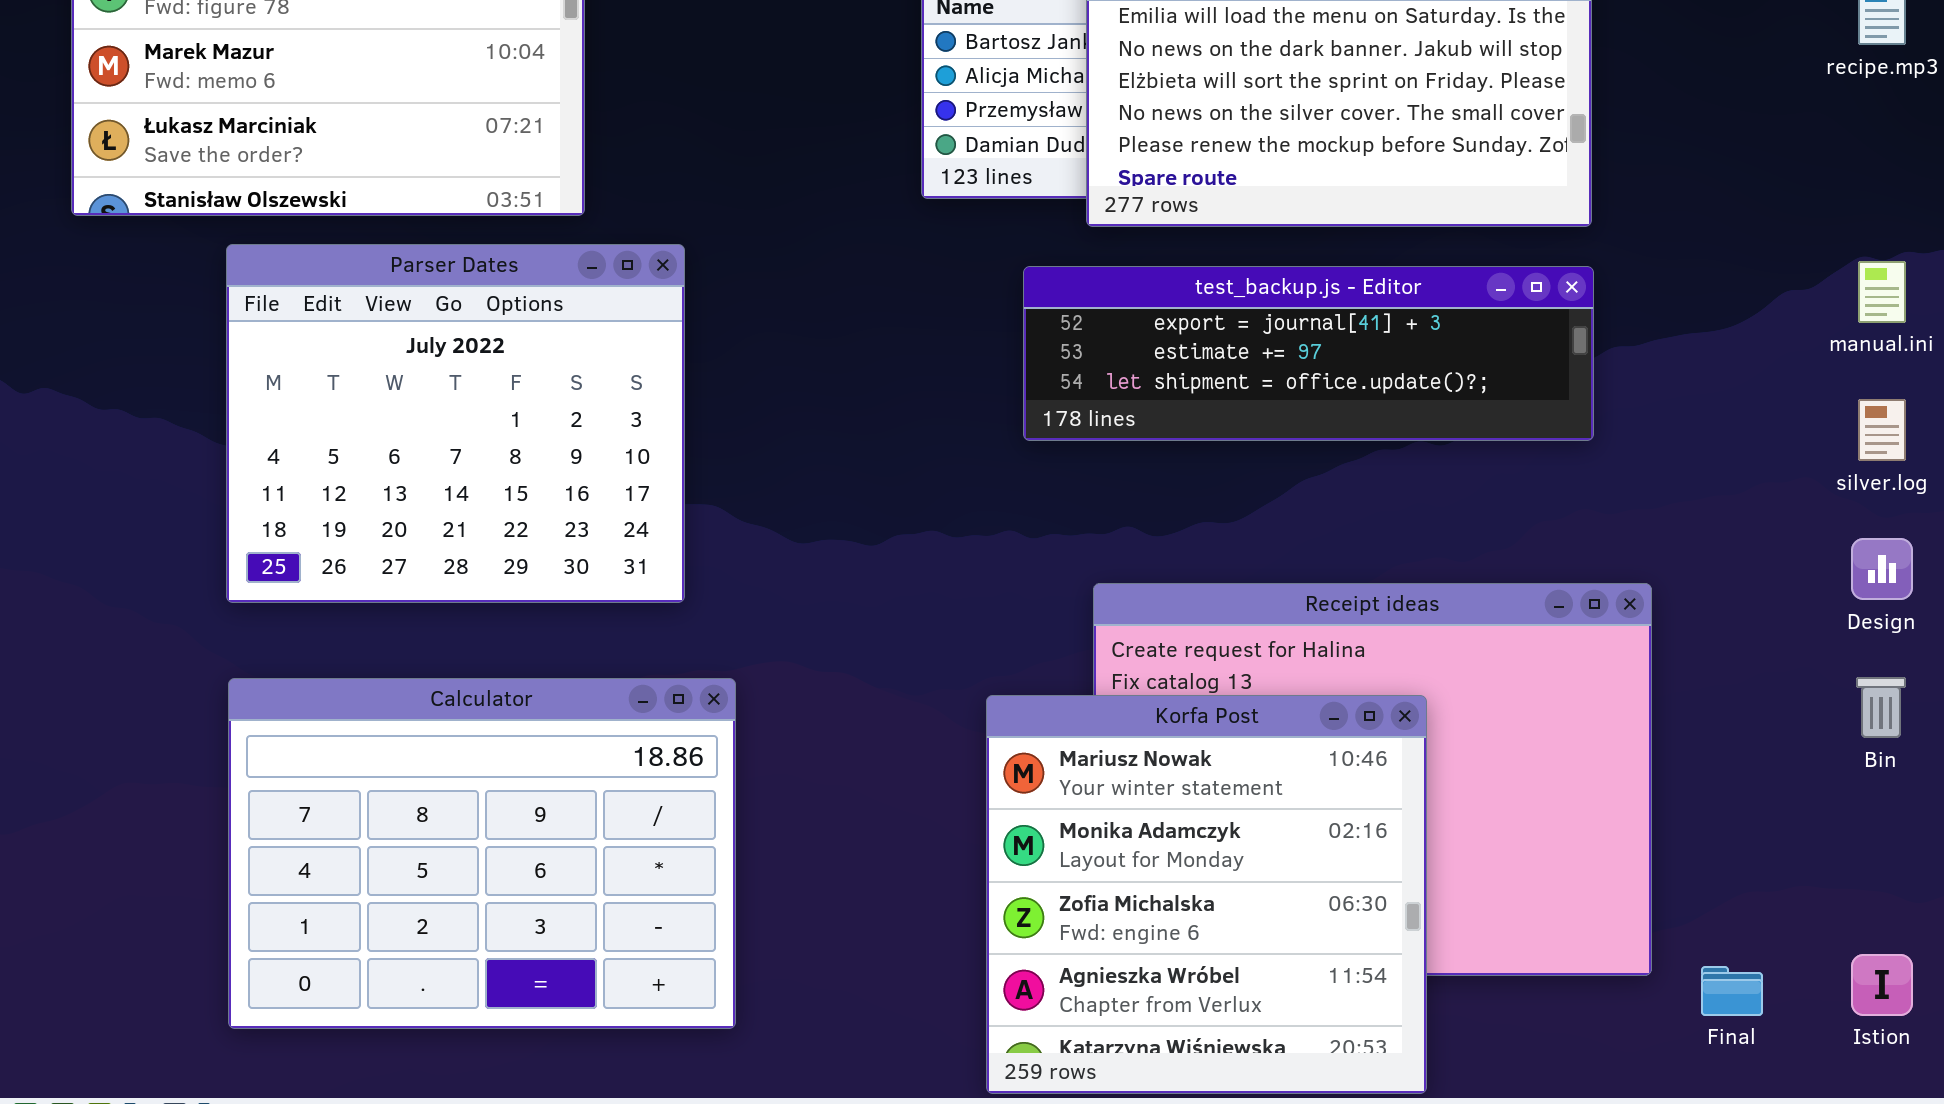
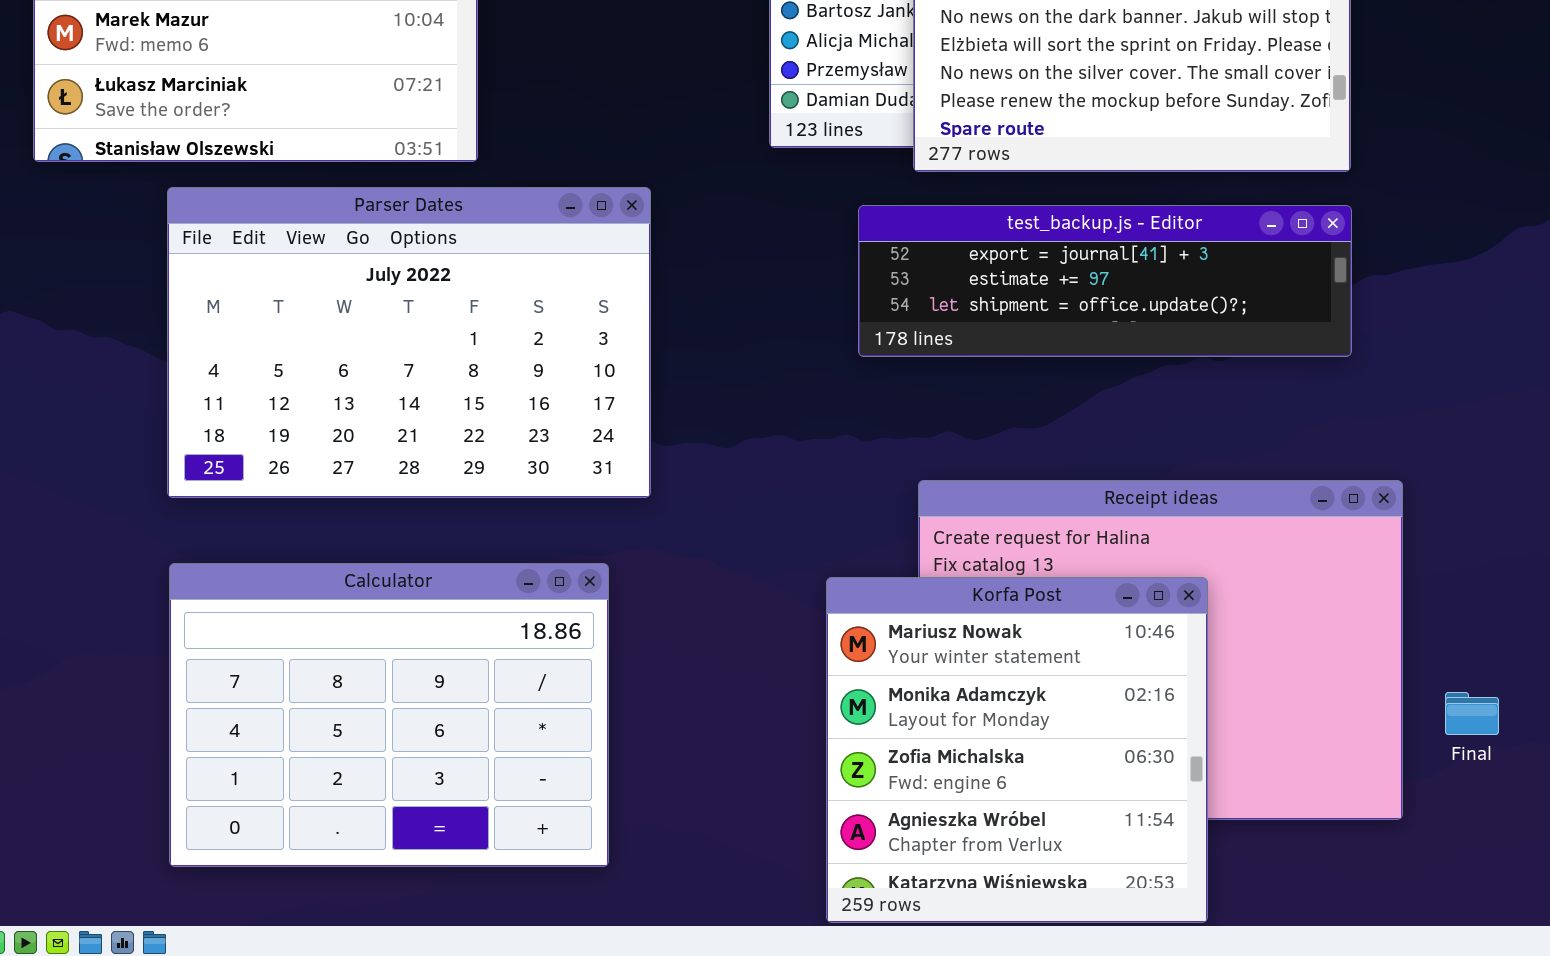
Parser Dates: [226,244,685,603] -> [167,187,651,498], resized
Final: [1701,966,1763,1016] -> [1445,692,1499,735], moved

